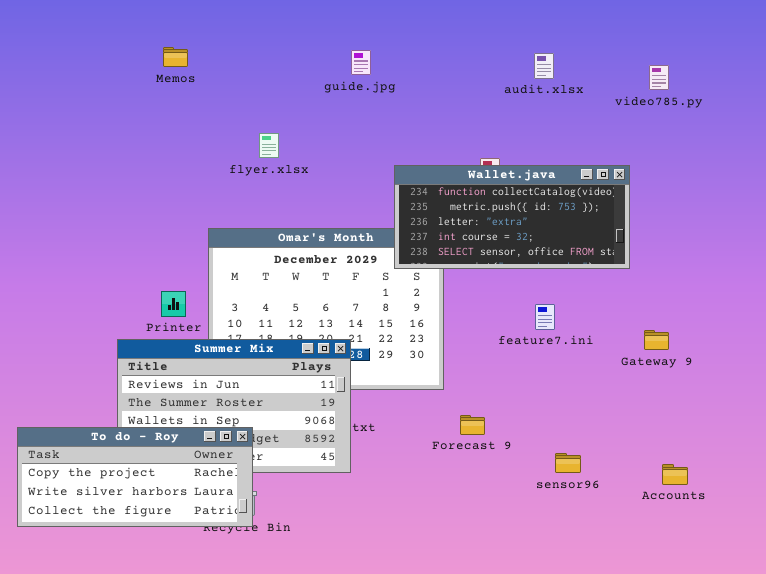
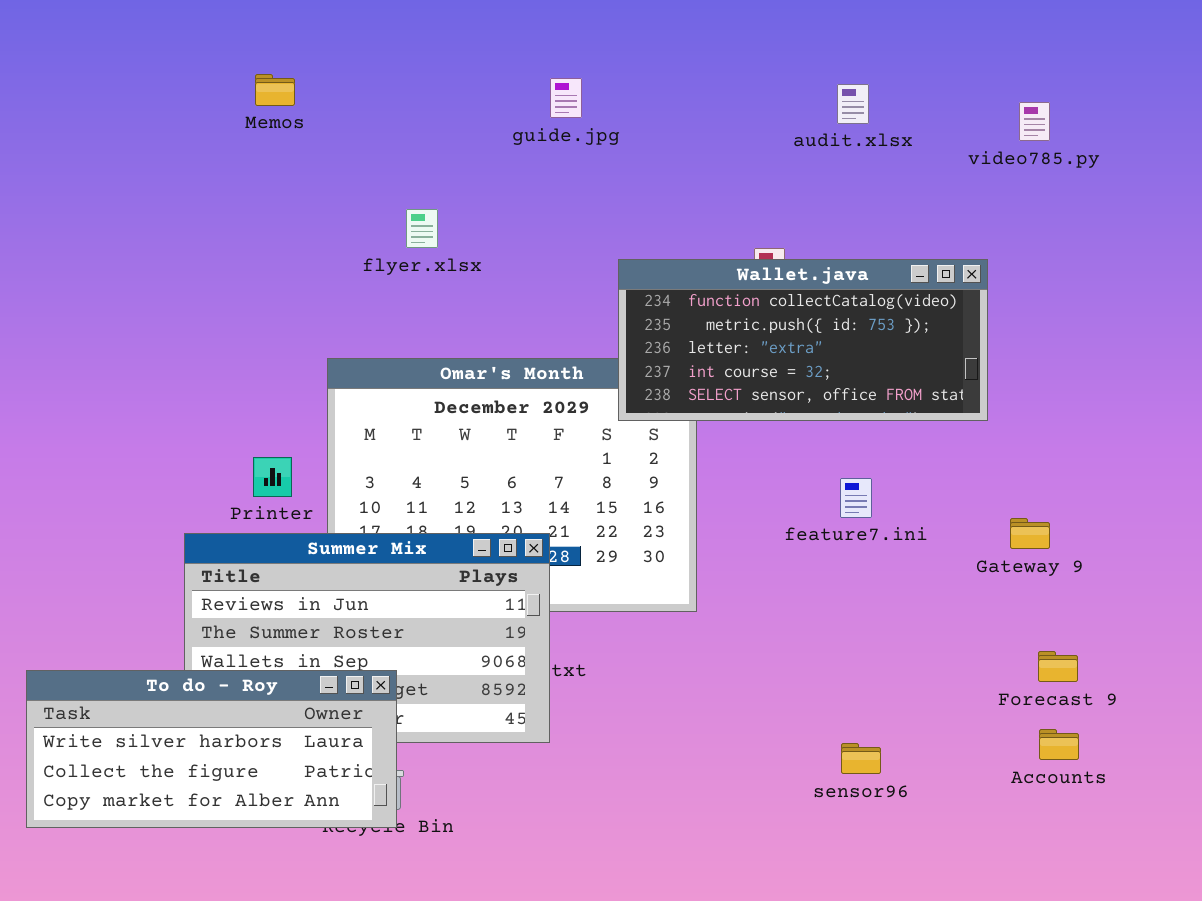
Forecast 9: [460,415,485,435] -> [1038,651,1078,682], moved
To do - Roy: [17,427,253,527] -> [26,670,397,828], scrolled down 1 row
sensor96: [555,453,581,473] -> [841,743,881,774], moved

